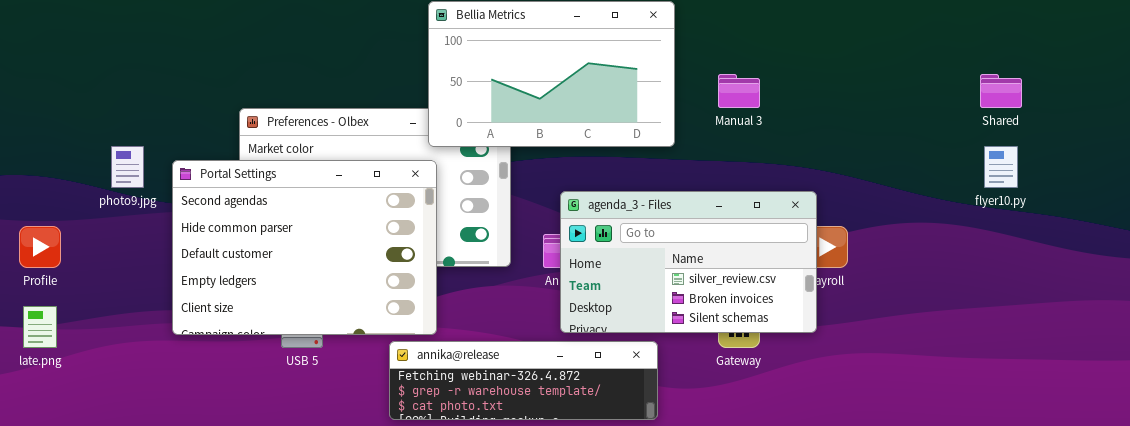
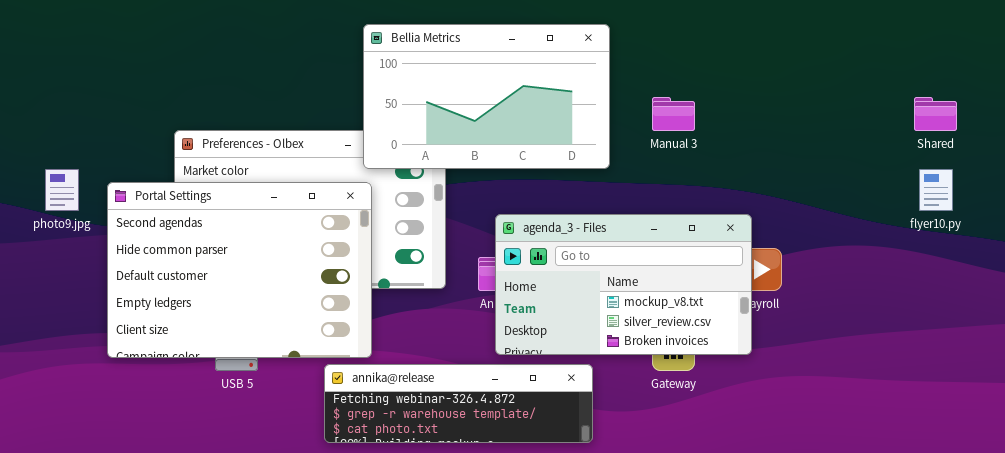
agenda_3 - Files: [560,191,817,333] -> [495,214,752,355], scrolled up 1 row

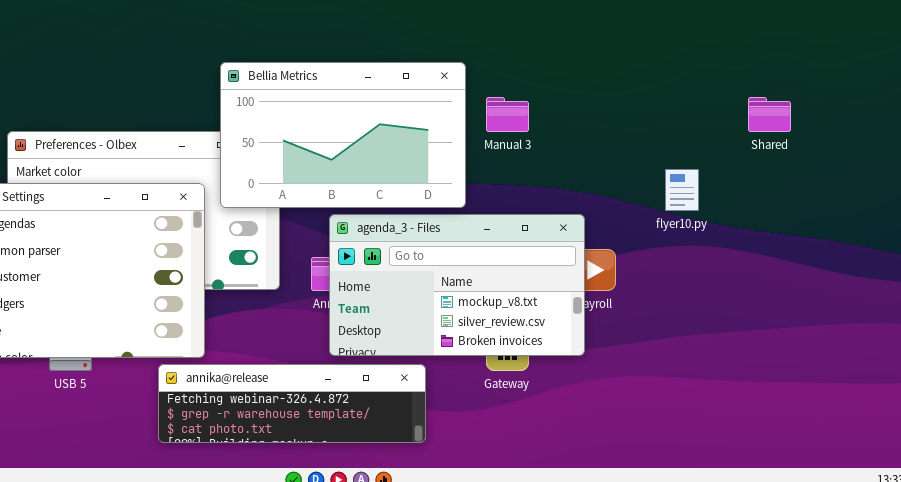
Bellia Metrics: [363,24,610,169] -> [220,62,466,208], moved
flyer10.py: [919,169,953,211] -> [665,169,699,211], moved

